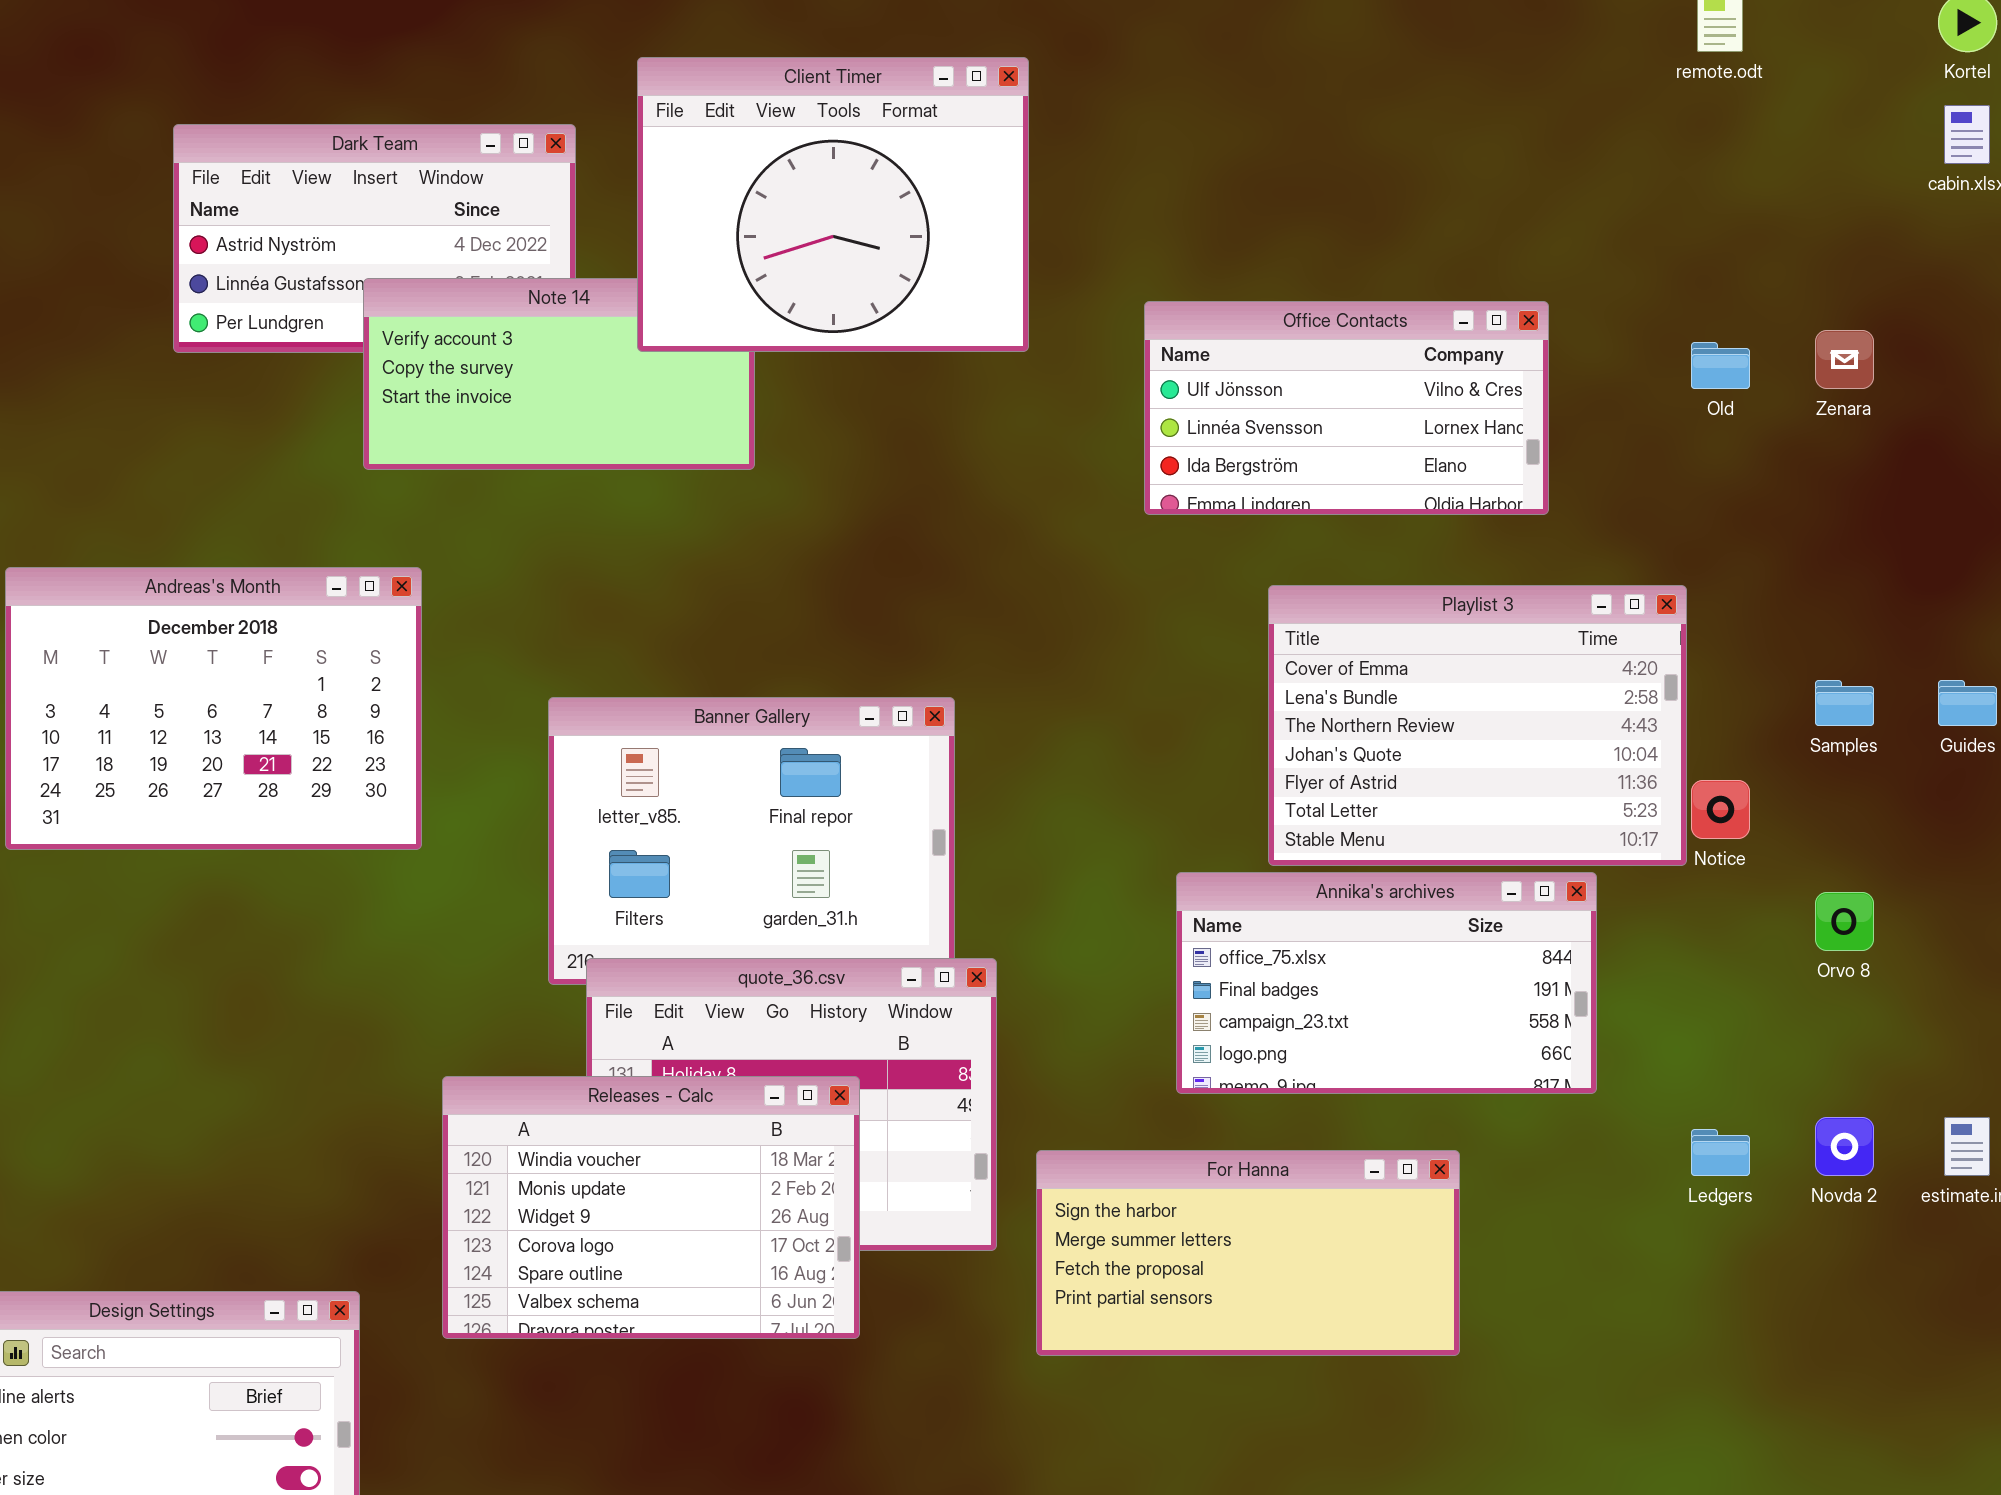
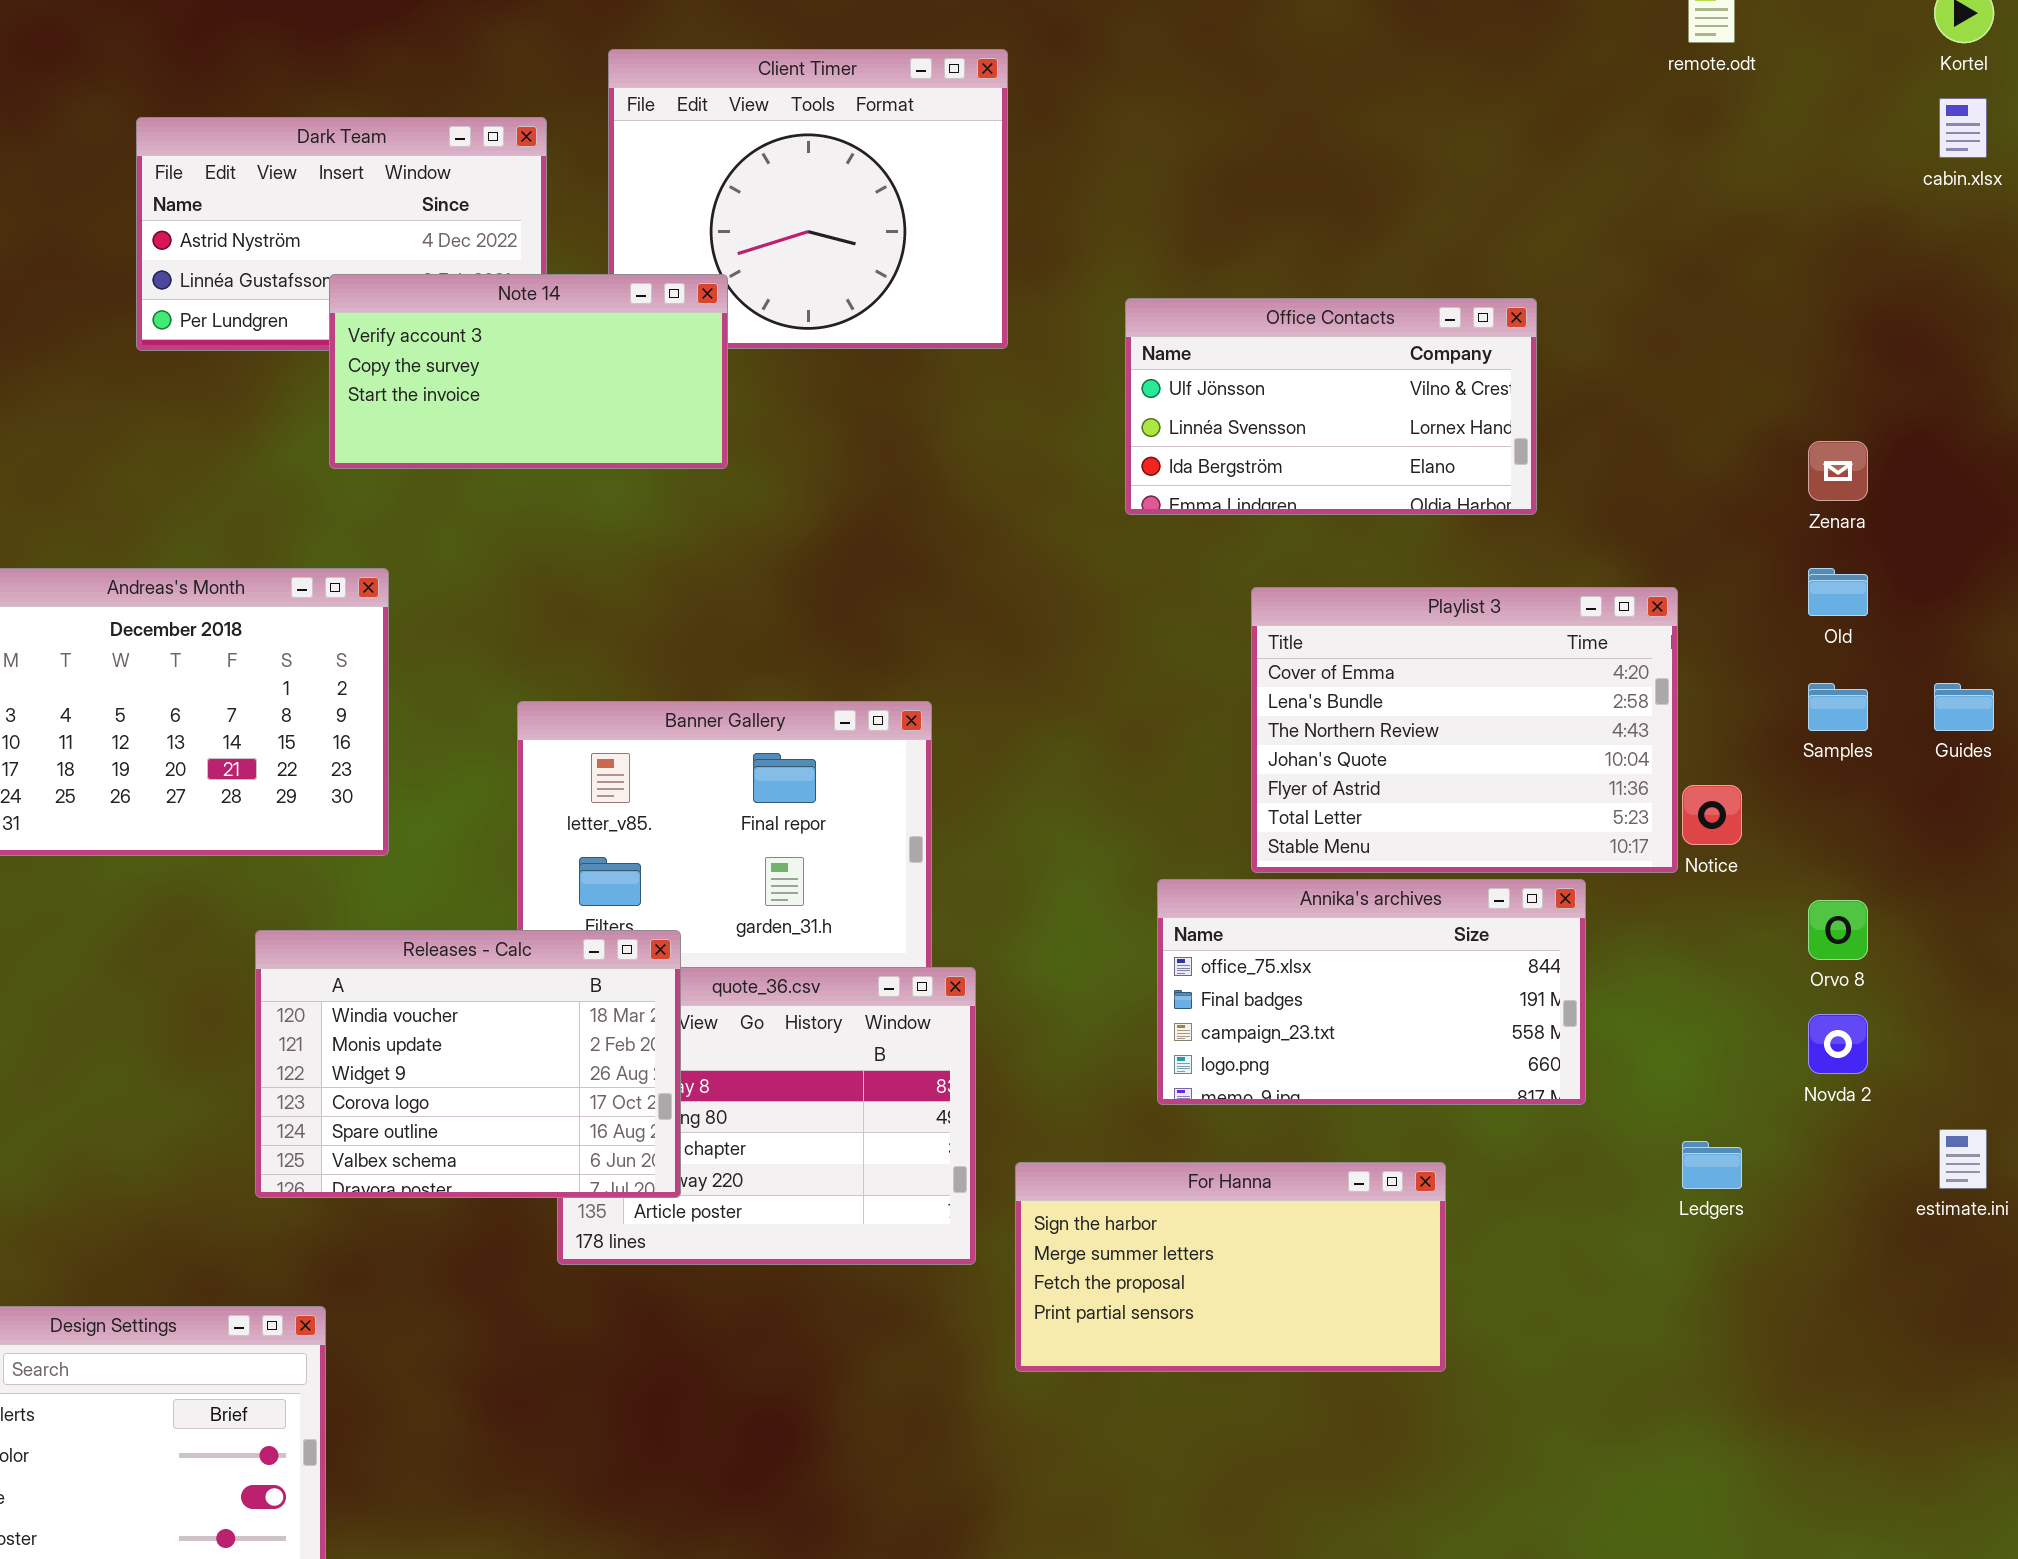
Note 14: [363,278,755,470] -> [329,274,728,469], raised
Zenara: [1815,330,1874,389] -> [1808,441,1868,501], moved
Old: [1691,342,1750,389] -> [1808,568,1868,616], moved
Releases - Calc: [442,1076,860,1339] -> [255,930,681,1198], moved
Novda 2: [1815,1117,1874,1176] -> [1808,1014,1868,1074], moved

